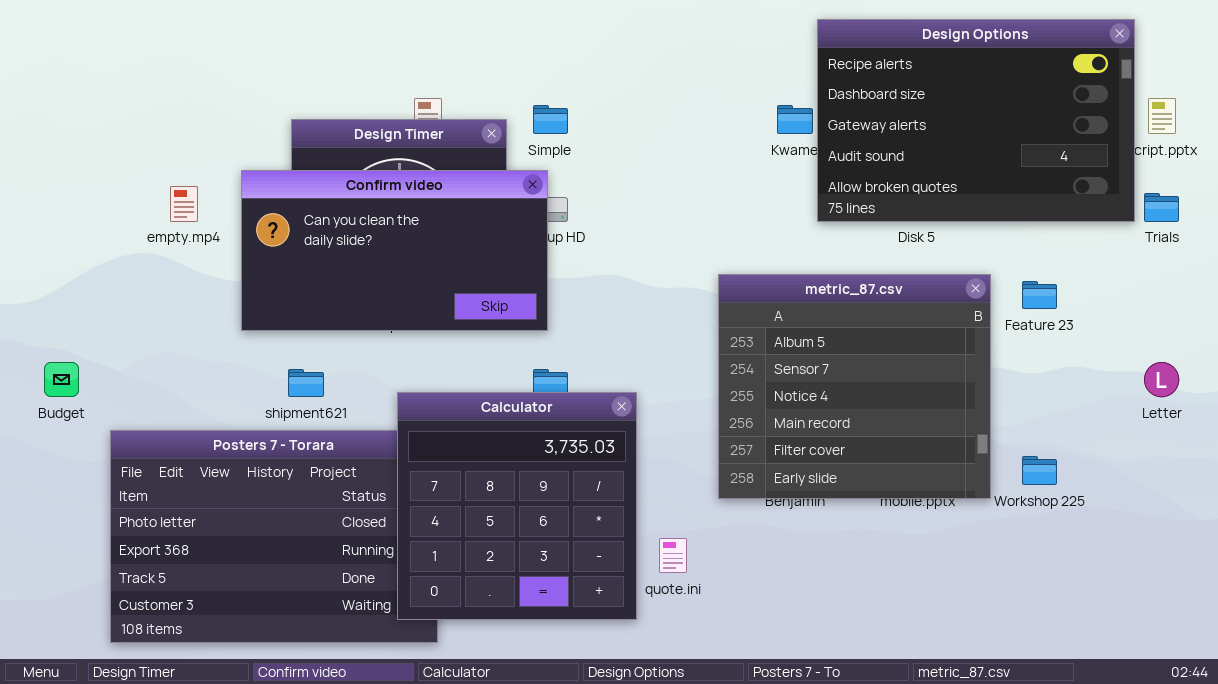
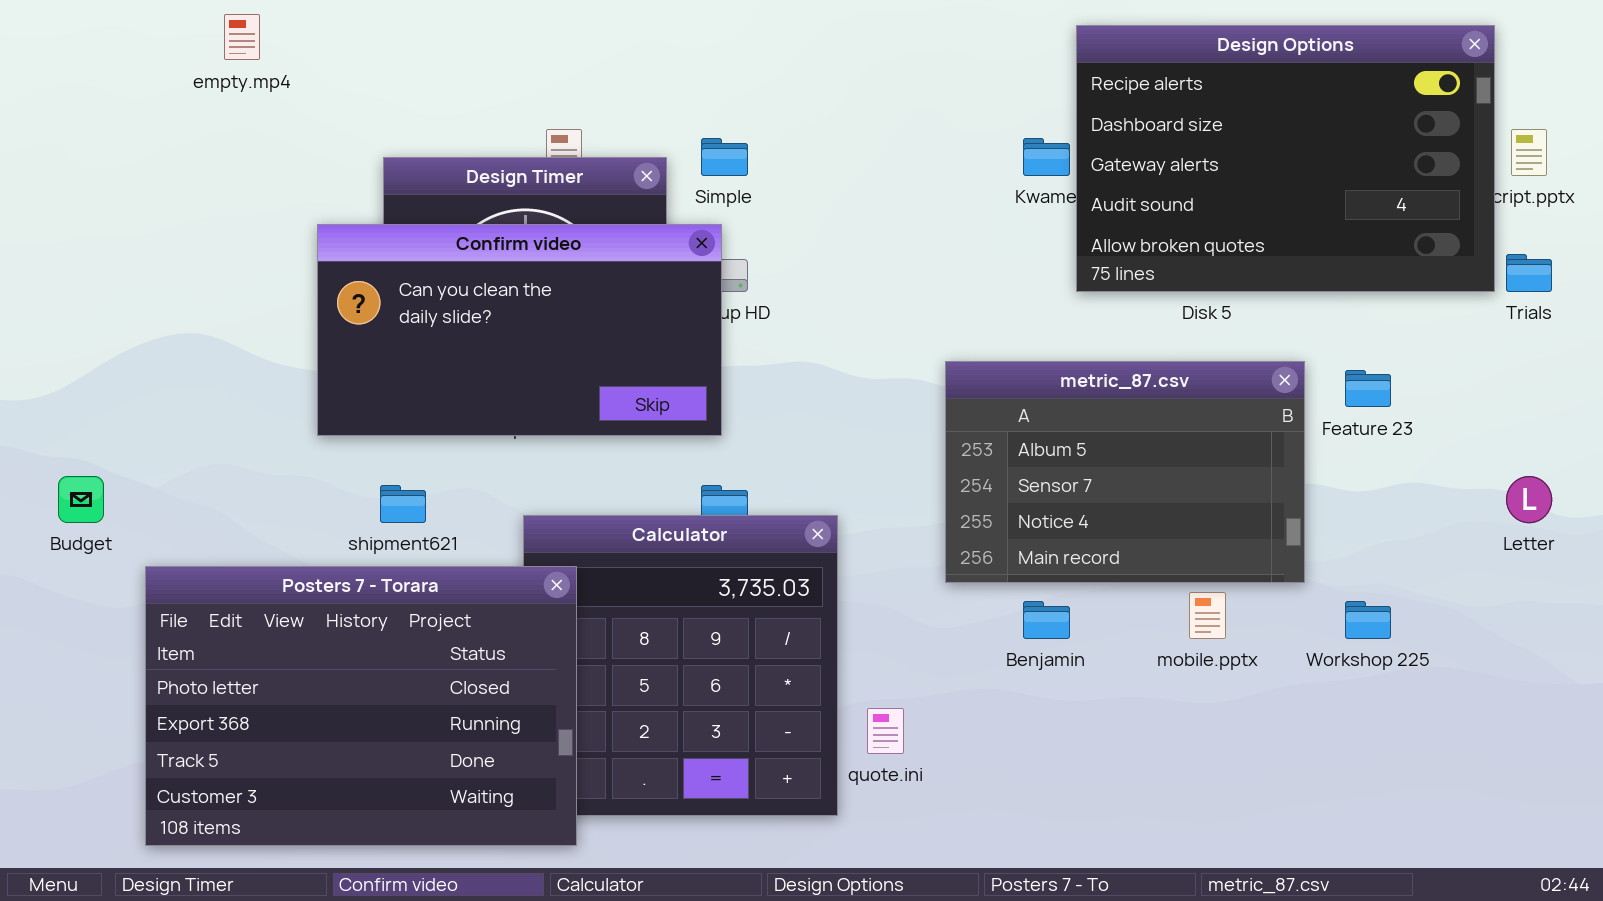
empty.mp4: [170,186,198,222] -> [224,14,260,60], moved
metric_87.csv: [718,274,991,499] -> [945,361,1305,583], resized
Posters 7 - Torara: [110,430,438,643] -> [145,566,577,846], raised

